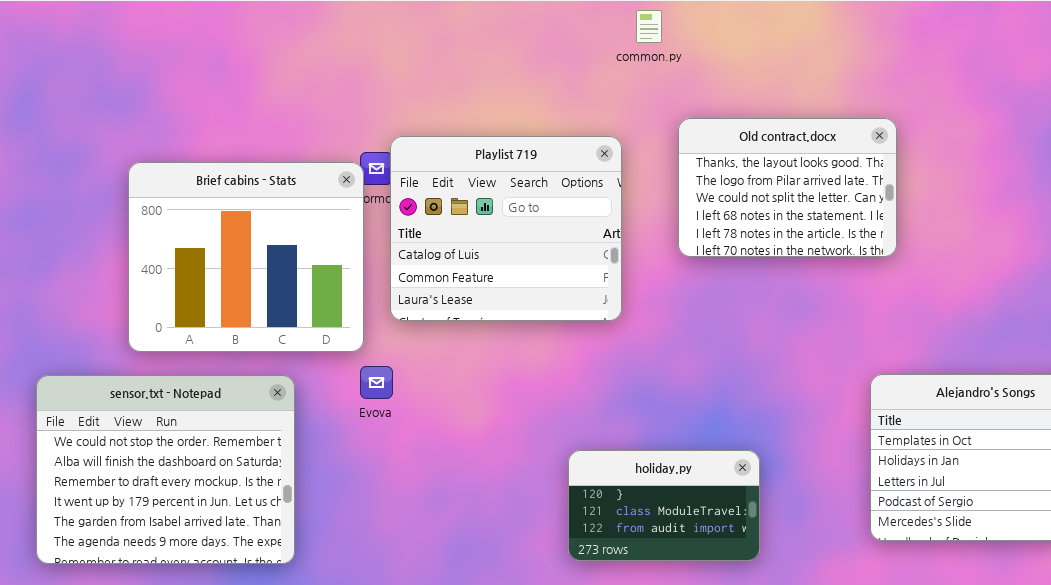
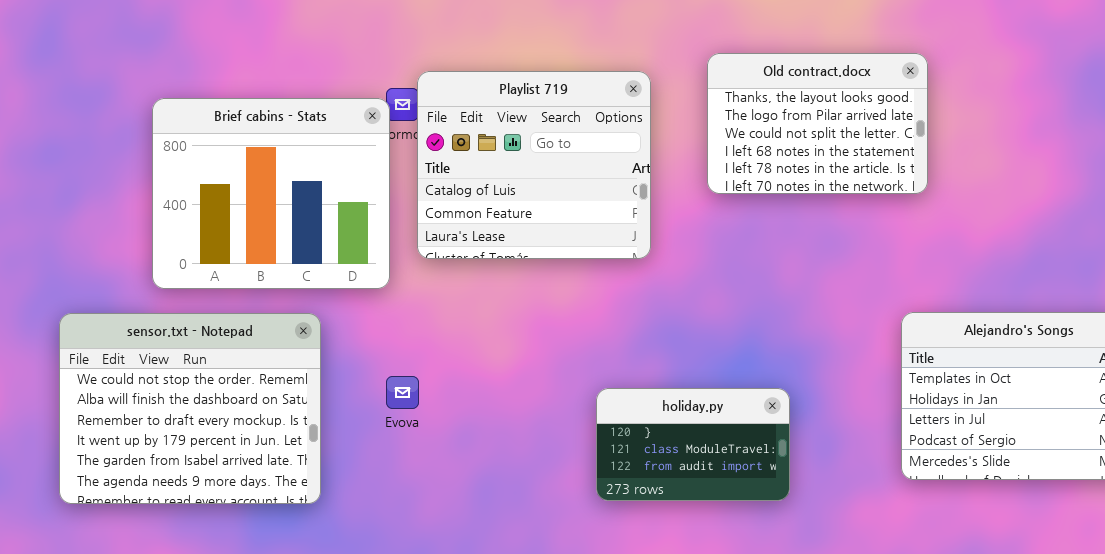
Evova: [360,366,393,399] -> [386,376,419,409], moved

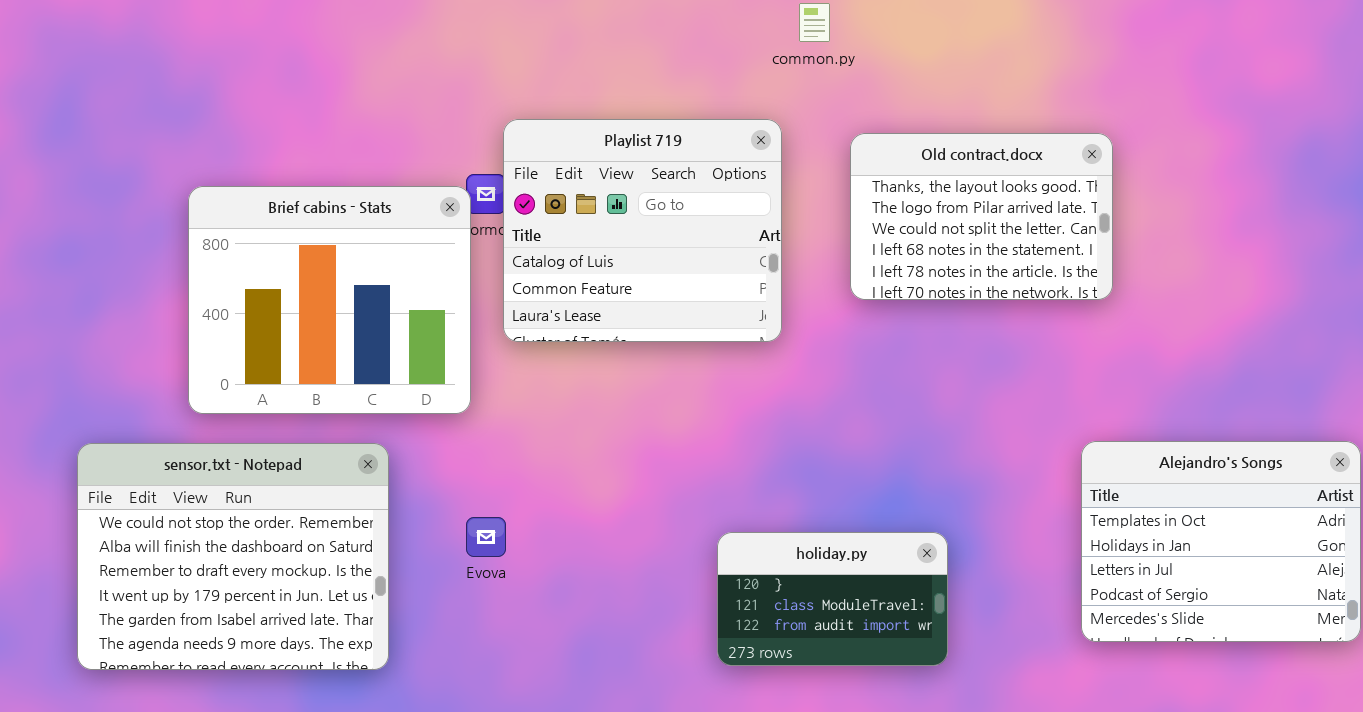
Playlist 719: [417,71,651,259] -> [503,119,782,342], moved

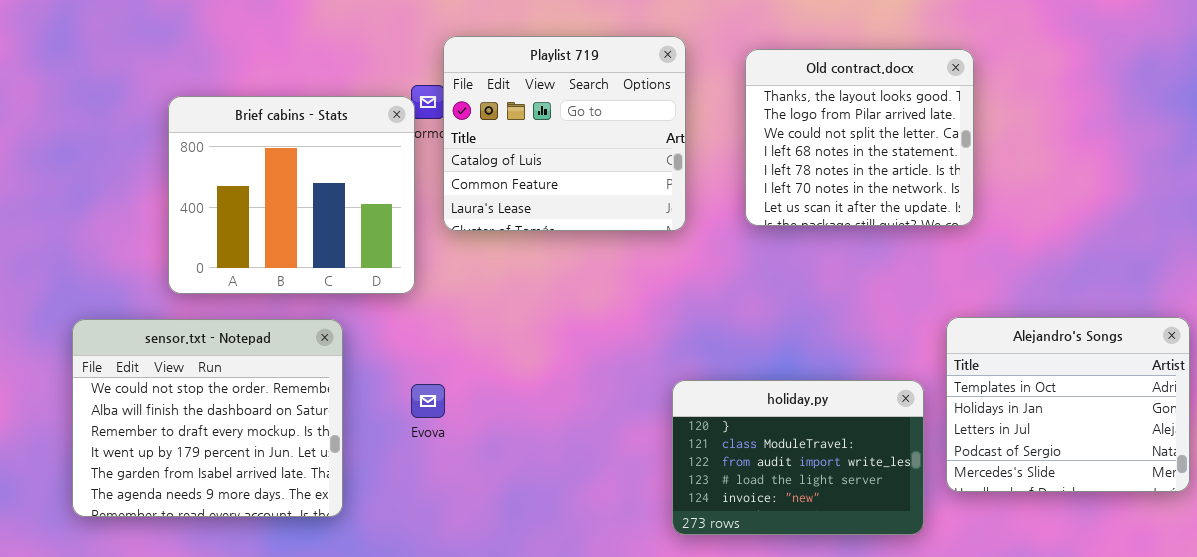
Old contract.docx: [850,133,1113,300] -> [745,49,974,226], resized
holiday.py: [717,532,948,666] -> [672,380,924,535], moved, resized

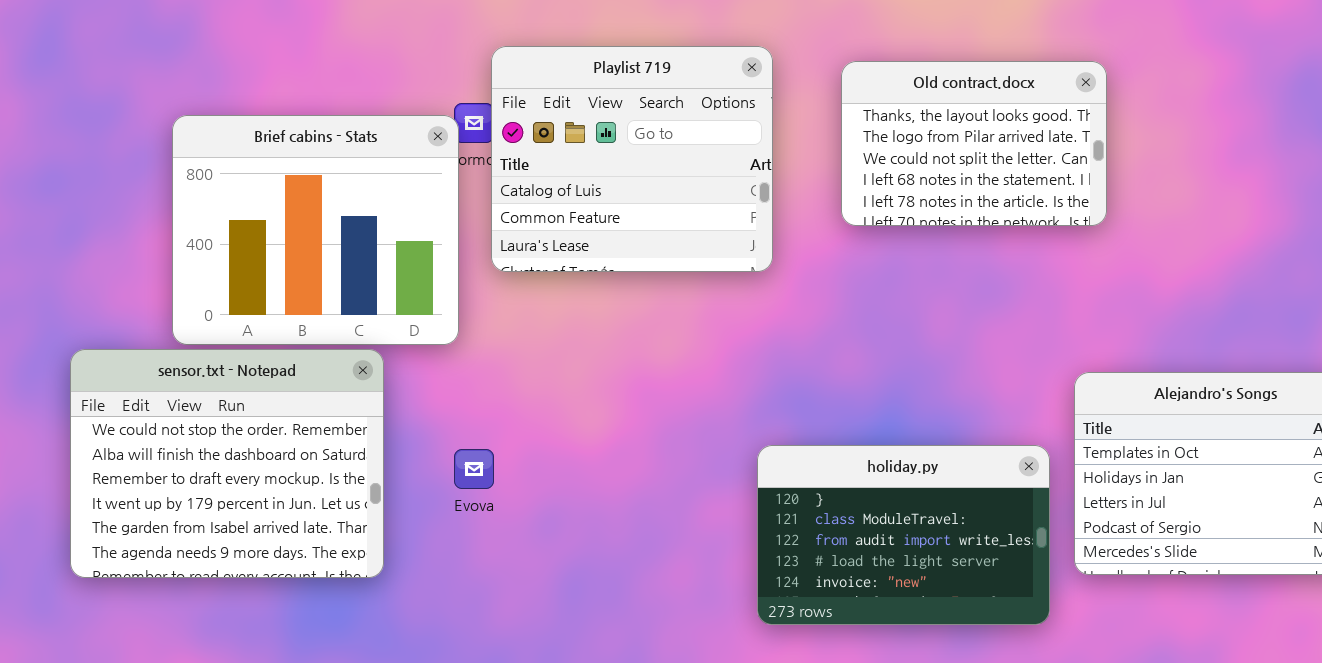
Old contract.docx: [745,49,974,226] -> [841,61,1107,226], resized
sensor.txt - Notepad: [72,319,343,517] -> [70,349,384,578], moved

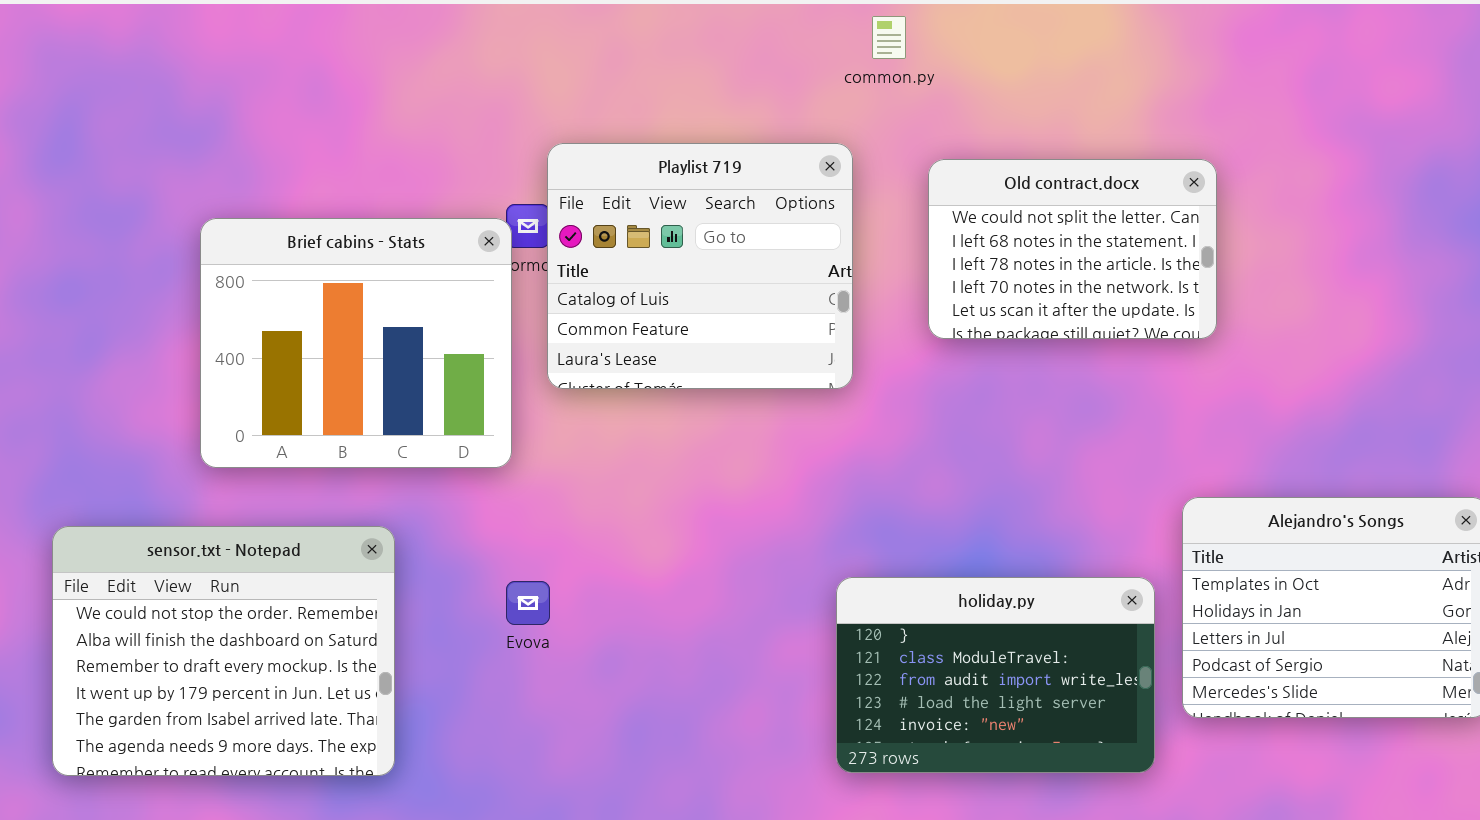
Old contract.docx: [841,61,1107,226] -> [928,159,1217,339], scrolled down 2 rows
sensor.txt - Notepad: [70,349,384,578] -> [52,526,395,776], moved

